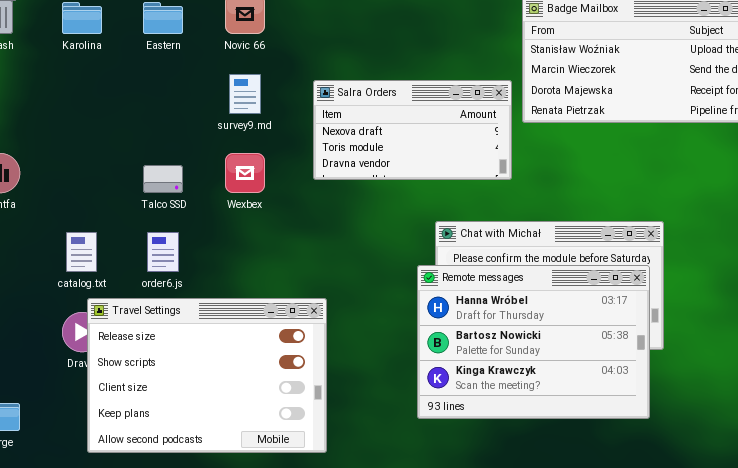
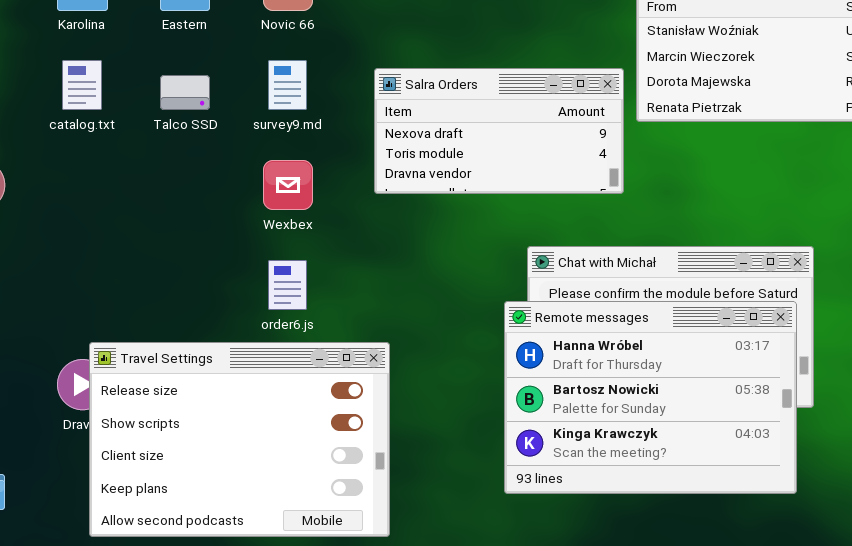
Talco SSD: [143,165,183,193] -> [160,75,210,110], moved
catalog.txt: [66,232,97,272] -> [62,60,102,110], moved
order6.js: [147,232,179,272] -> [268,260,307,310], moved

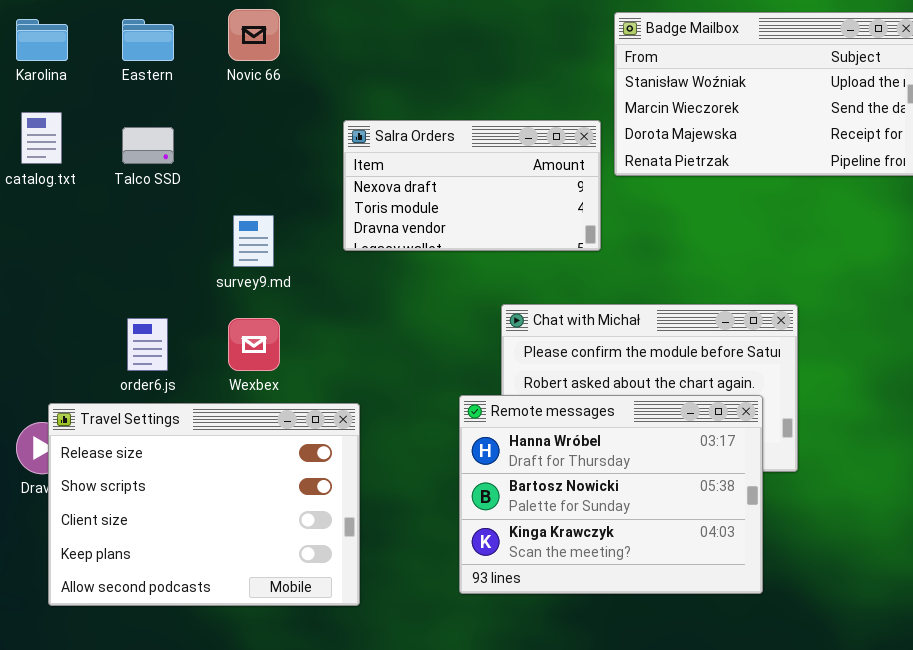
survey9.md: [268,60,307,110] -> [233,215,274,267], moved
Wexbex: [263,160,313,210] -> [228,318,280,371], moved
order6.js: [268,260,307,310] -> [127,318,168,371], moved
Remote messages: [504,301,797,494] -> [459,395,763,594], moved

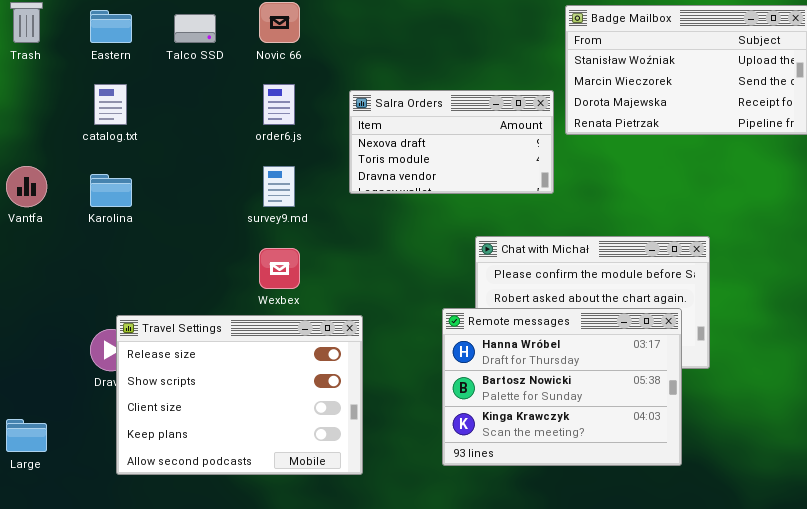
Karolina: [16,19,68,61] -> [90,174,132,207], moved
Eastern: [122,19,174,61] -> [90,10,132,43], moved
Talco SSD: [122,127,174,164] -> [174,14,216,43], moved
order6.js: [127,318,168,371] -> [263,84,295,125], moved

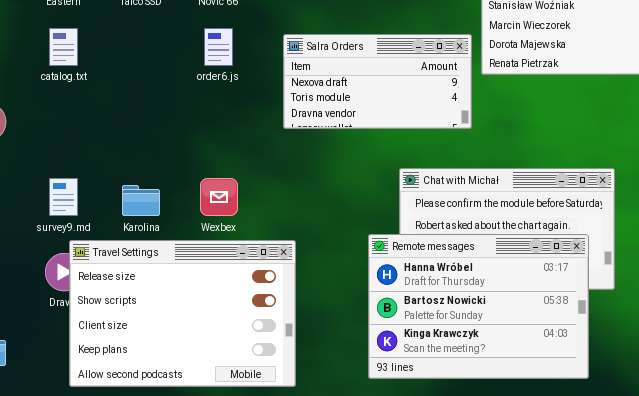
survey9.md: [263,166,295,207] -> [49,178,78,216], moved
Karolina: [90,174,132,207] -> [122,185,160,216], moved

